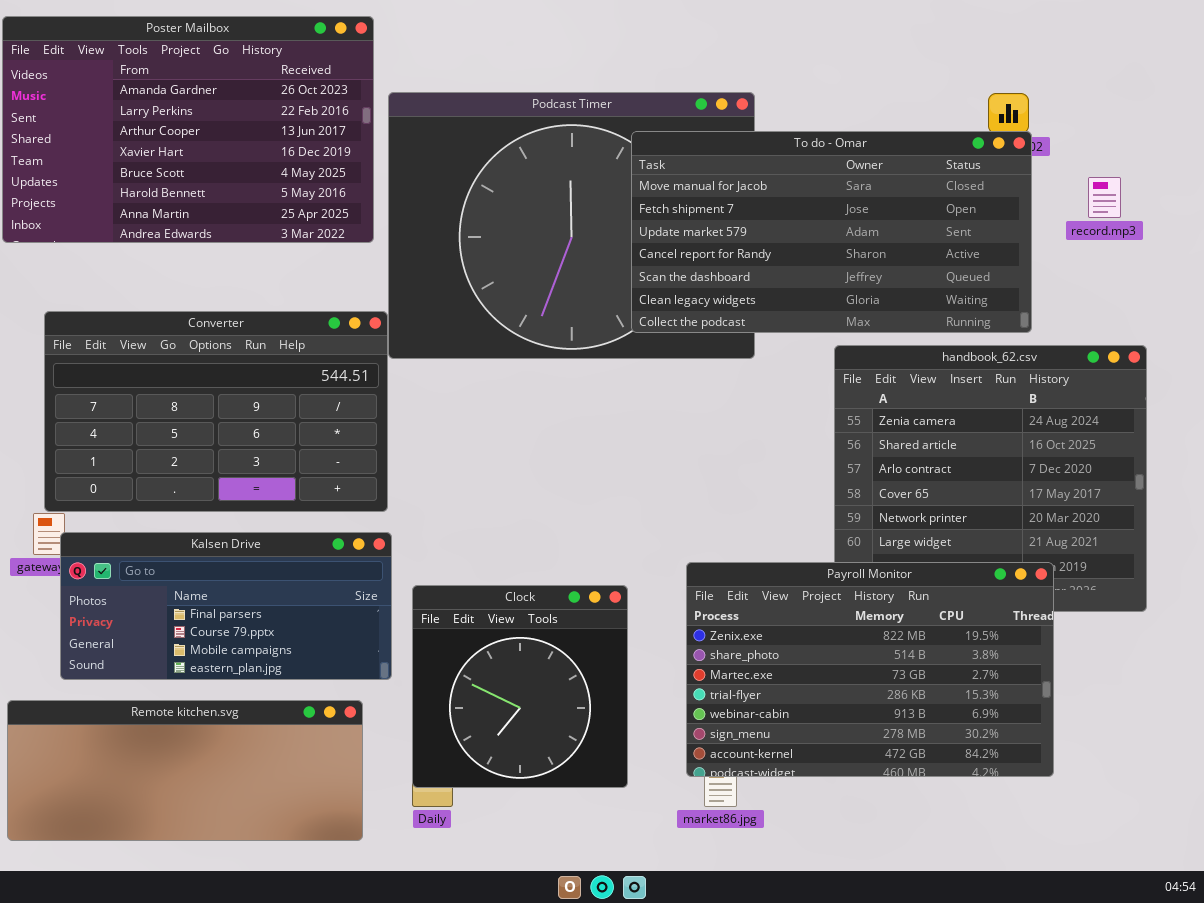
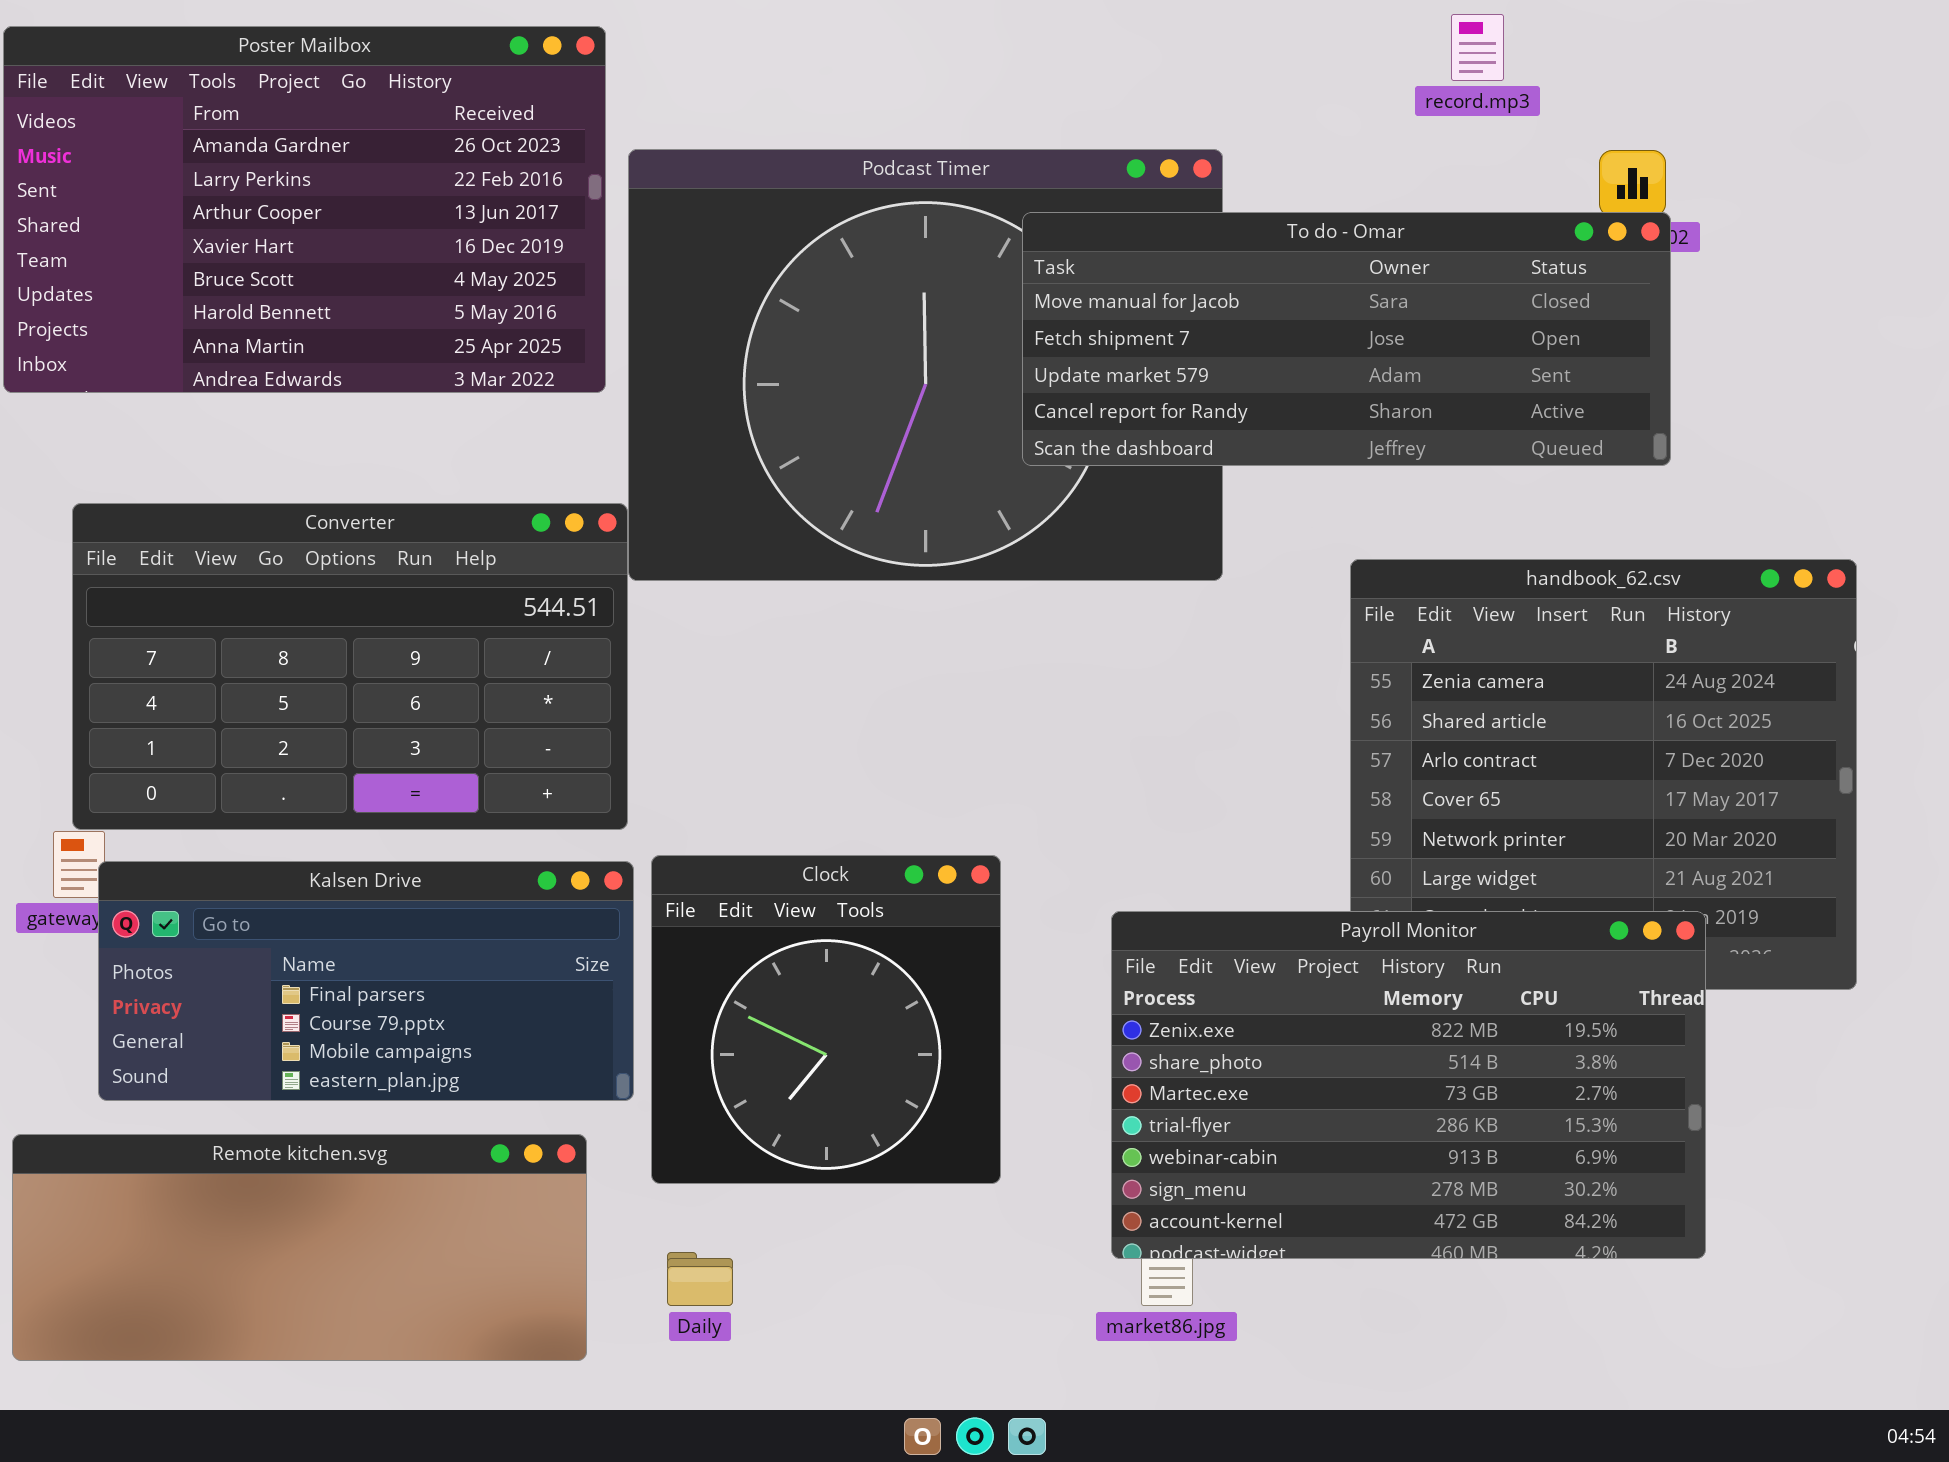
To do - Omar: [631,131,1032,333] -> [1022,212,1671,466], resized
record.mp3: [1088,177,1121,218] -> [1451,14,1504,81], moved
Clock: [412,585,628,788] -> [651,855,1001,1184], moved

